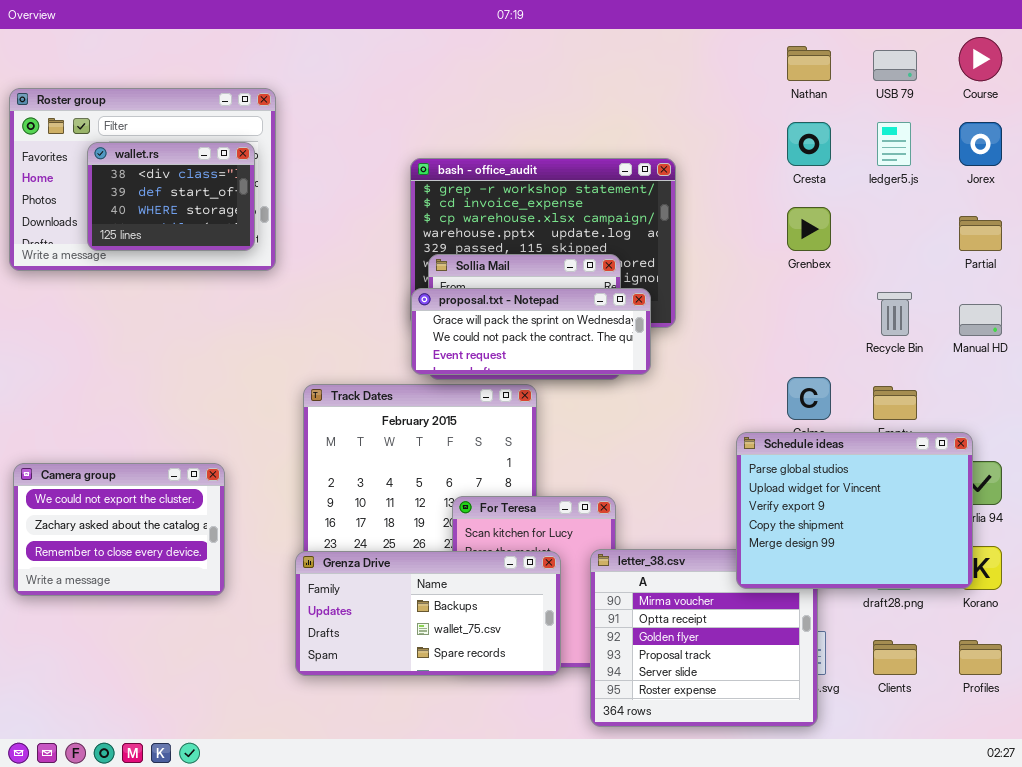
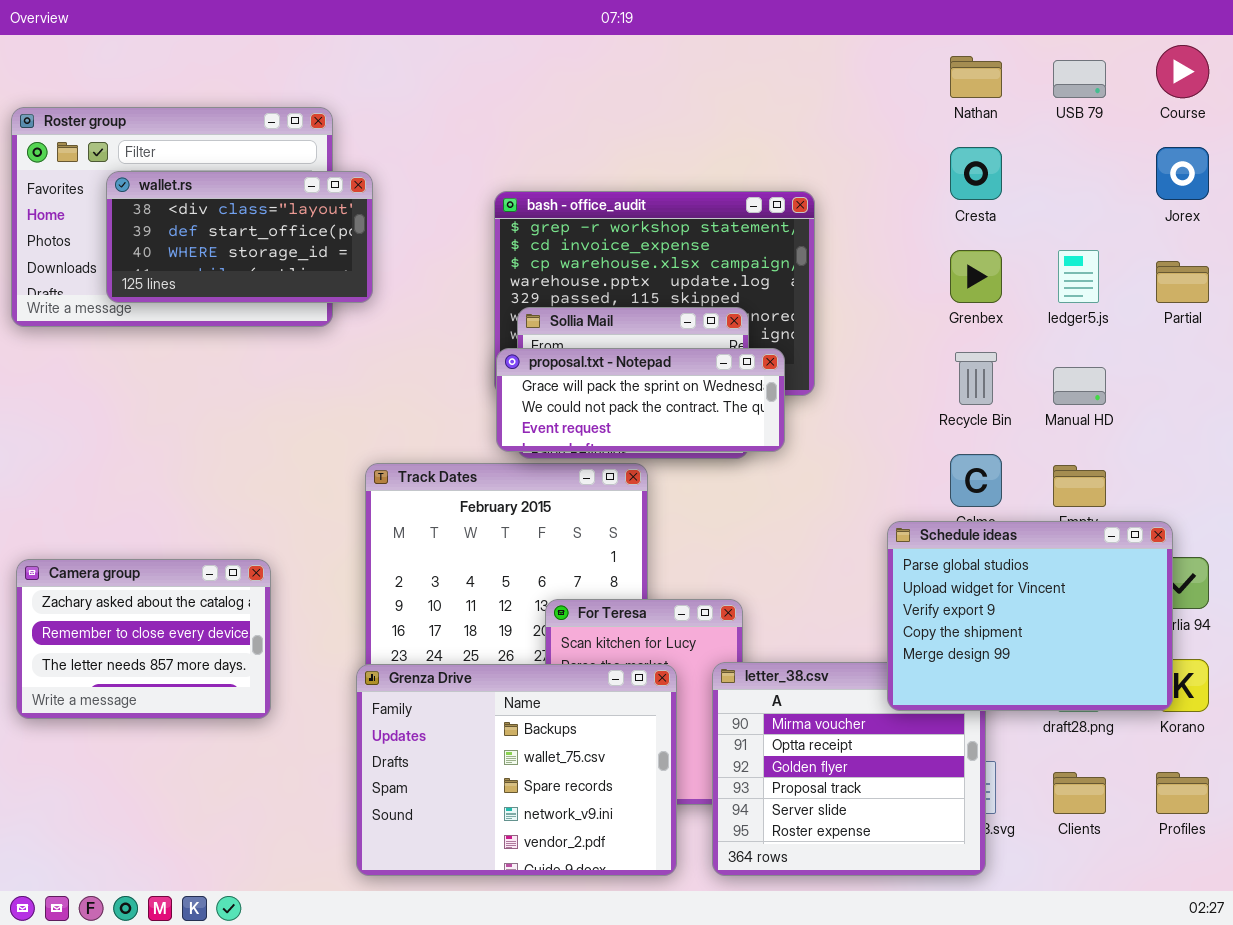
ledger5.js: [877,122,911,166] -> [1058,250,1099,303], moved
wallet.rs: [87,142,255,251] -> [106,171,373,303], resized
Recycle Bin: [877,292,912,336] -> [955,352,997,405], moved
Manual HD: [959,304,1002,336] -> [1053,367,1106,405], moved
Camera group: [13,463,225,596] -> [16,559,271,719], scrolled down 1 row
Grenza Drive: [295,551,561,676] -> [356,664,677,876], resized

